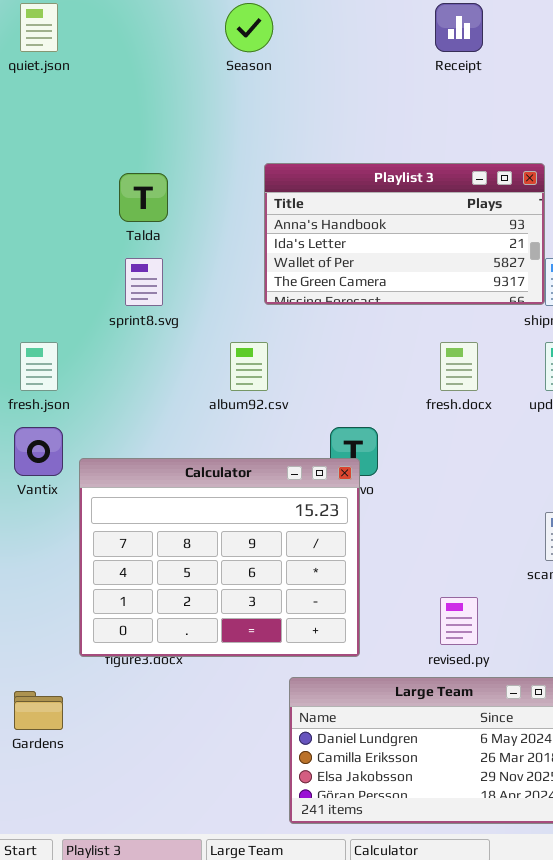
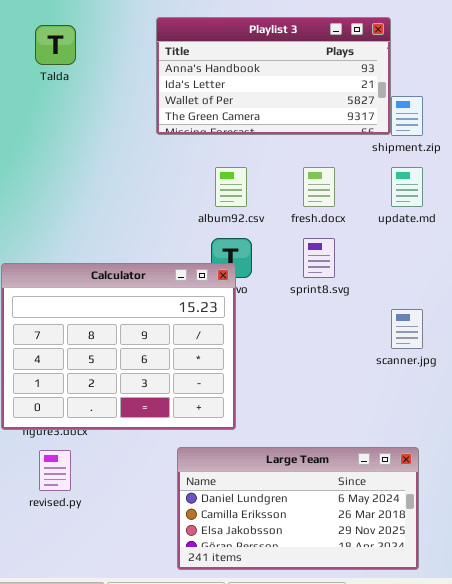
sprint8.svg: [125,258,163,306] -> [303,238,335,278], moved
album92.csv: [230,342,268,391] -> [215,167,247,207], moved
revised.py: [440,597,478,645] -> [39,450,71,491], moved

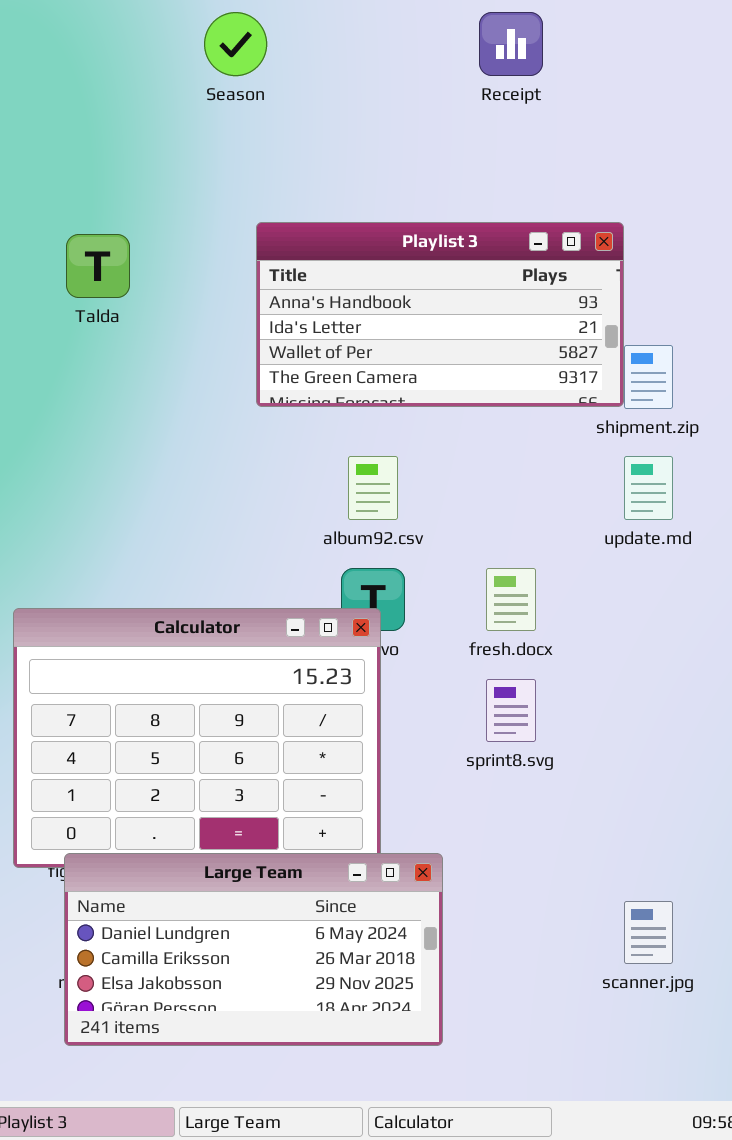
fresh.docx: [303,167,335,207] -> [486,568,536,631], moved
sprint8.svg: [303,238,335,278] -> [486,679,536,742], moved
scanner.jpg: [391,309,423,349] -> [624,901,673,964], moved
Large Team: [177,447,419,570] -> [64,853,443,1046], moved

